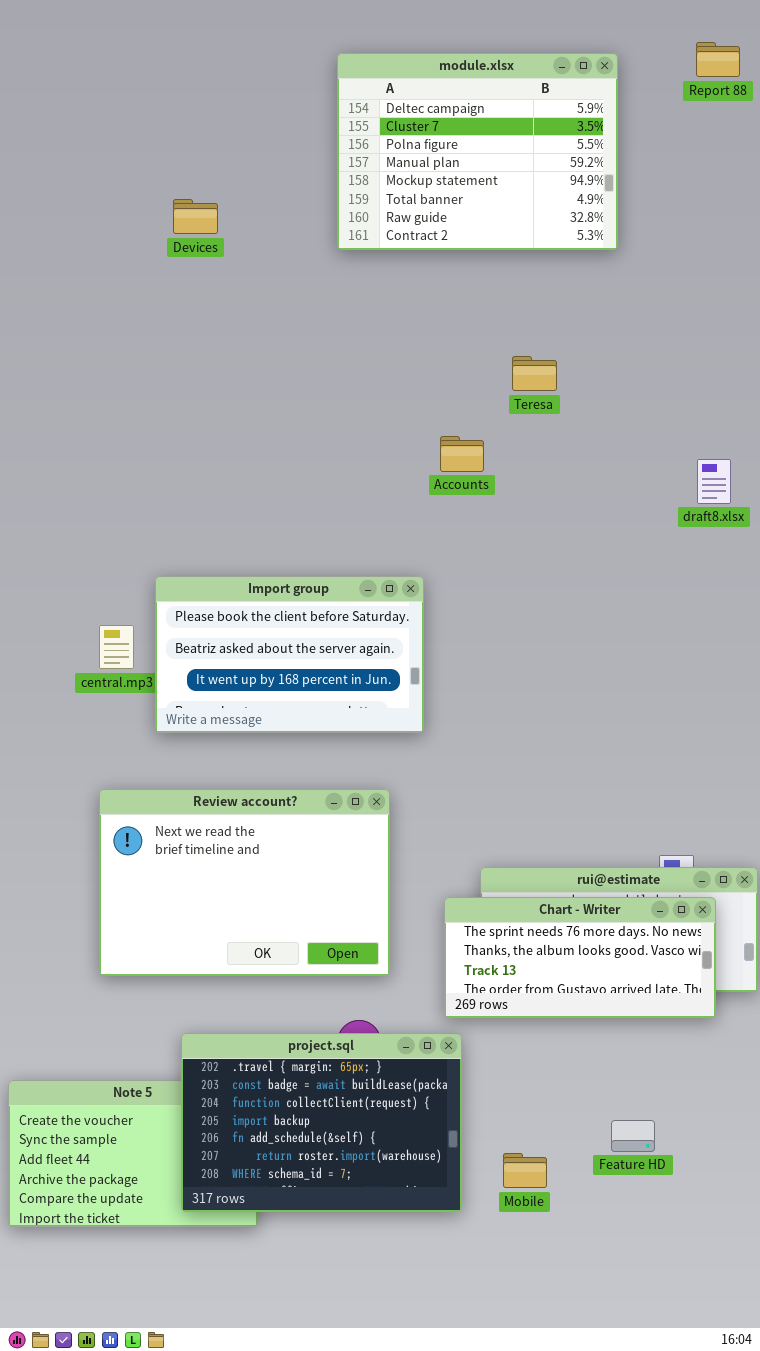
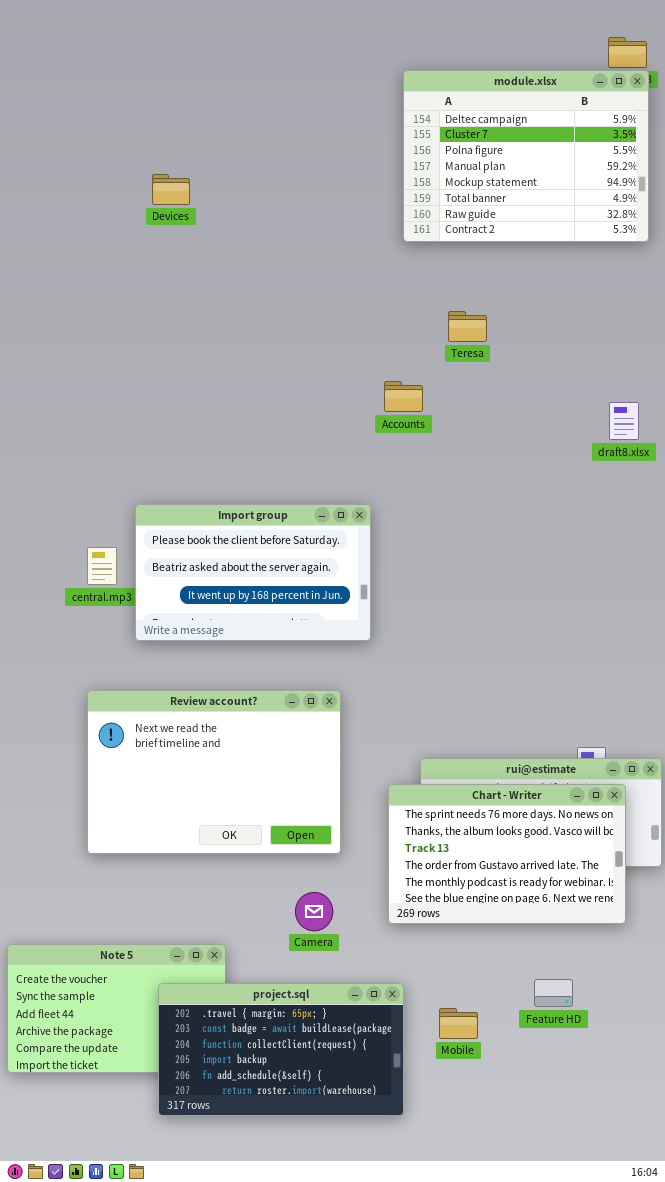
module.xlsx: [337,53,618,250] -> [403,70,649,242], moved
Chart - Writer: [444,897,716,1018] -> [388,784,626,924], resized
project.sql: [181,1033,462,1212] -> [158,983,404,1116], moved, resized

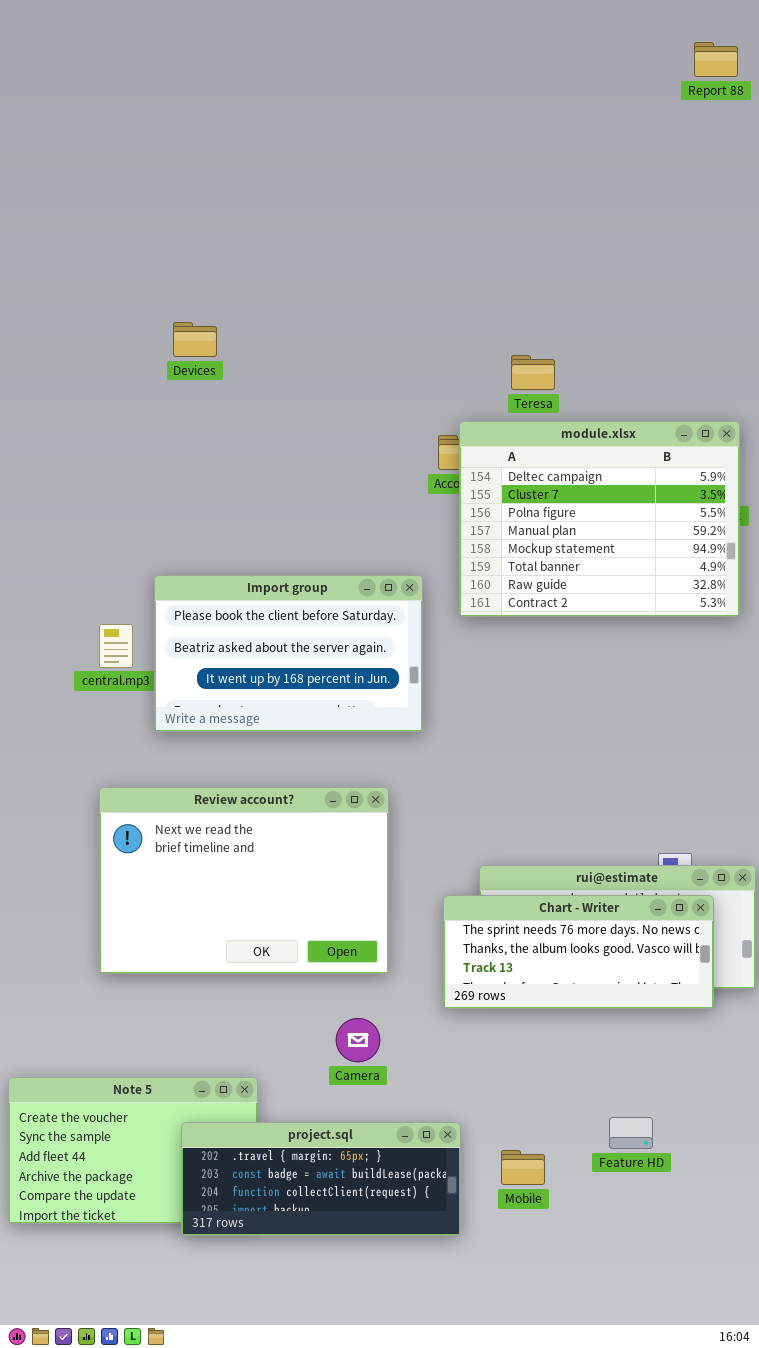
module.xlsx: [403,70,649,242] -> [459,421,740,617], moved
Devices: [152,174,190,205] -> [173,322,217,357], moved
Chart - Writer: [388,784,626,924] -> [443,895,714,1009], resized
project.sql: [158,983,404,1116] -> [181,1122,461,1236], resized

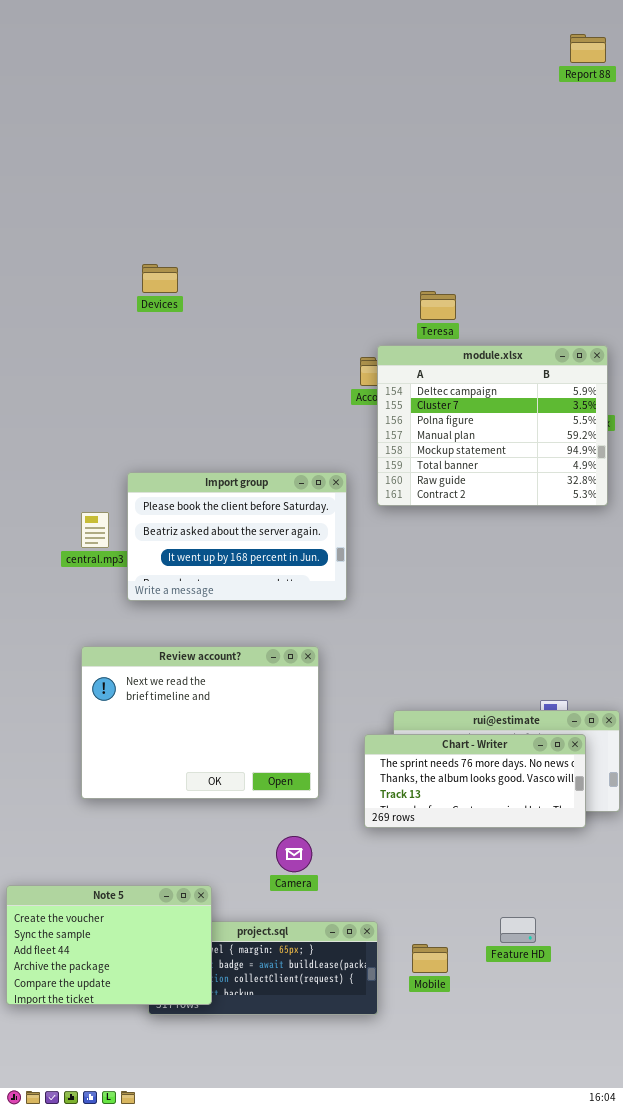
Note 5: [8,1077,258,1224] -> [6,885,212,1005], raised

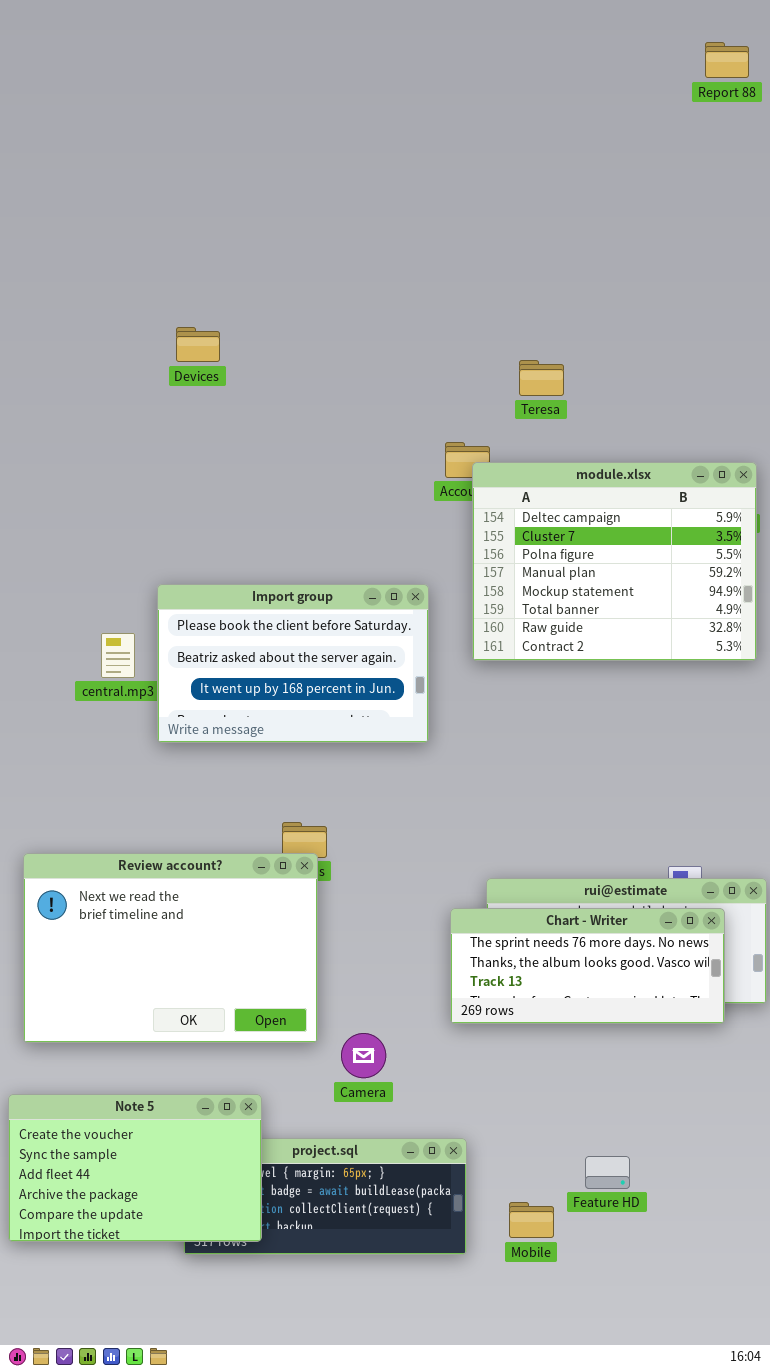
module.xlsx: [377,345,608,506] -> [472,462,757,661], moved
Review account?: [81,646,319,799] -> [23,853,318,1043], moved
Feature HD: [500,917,536,943] -> [585,1156,630,1189], moved
Mobile: [412,944,448,973] -> [509,1202,554,1238], moved

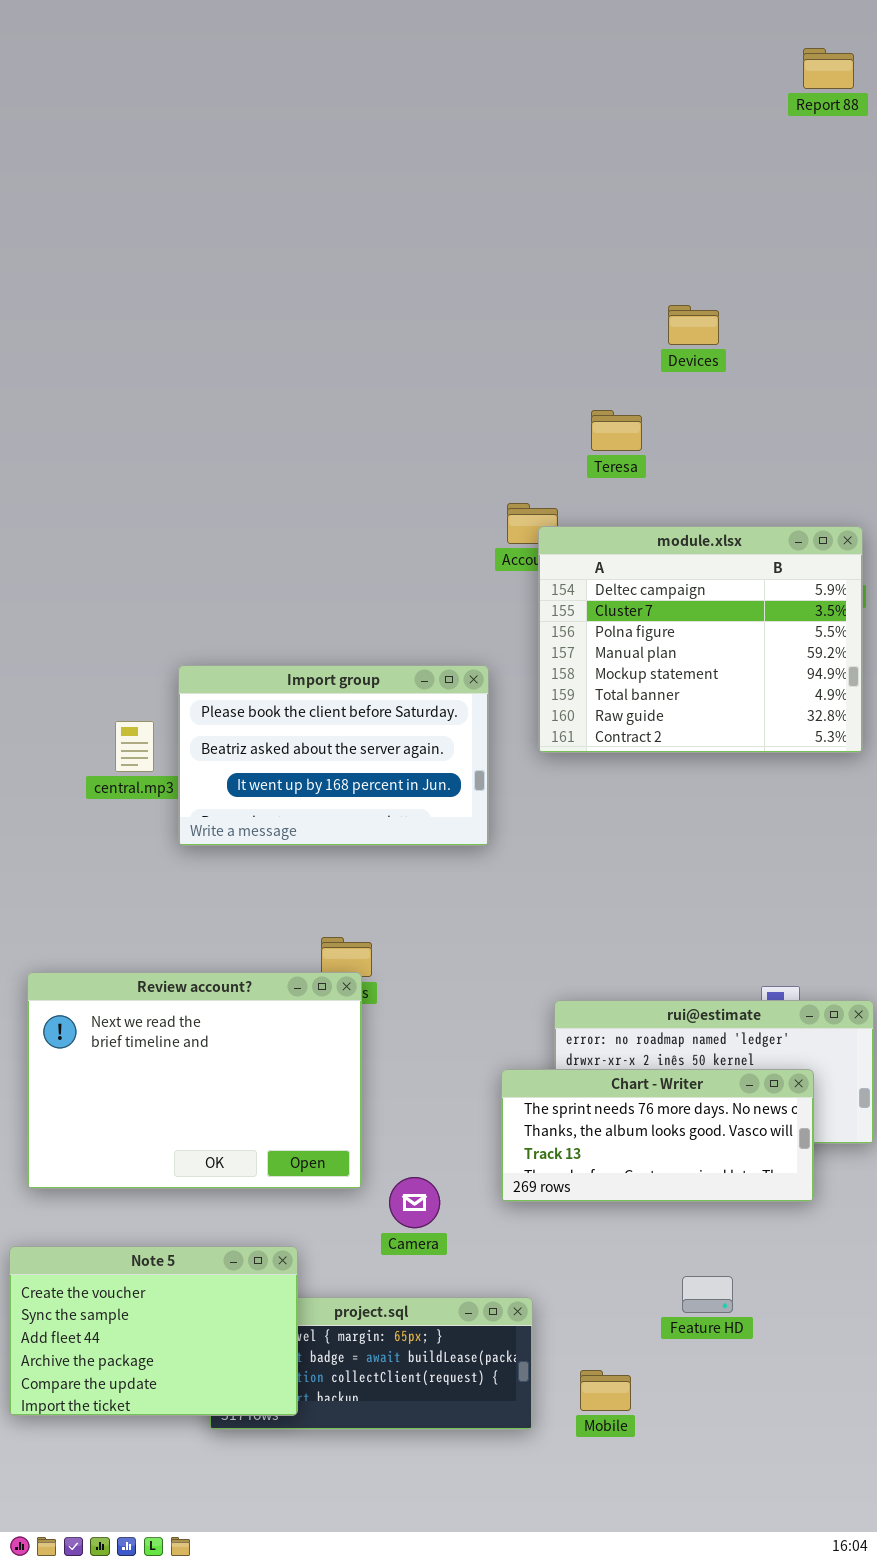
Devices: [176,327,220,362] -> [668,305,719,345], moved
Chart - Writer: [450,908,725,1024] -> [501,1069,814,1202], moved
Feature HD: [585,1156,630,1189] -> [682,1276,733,1313], moved

